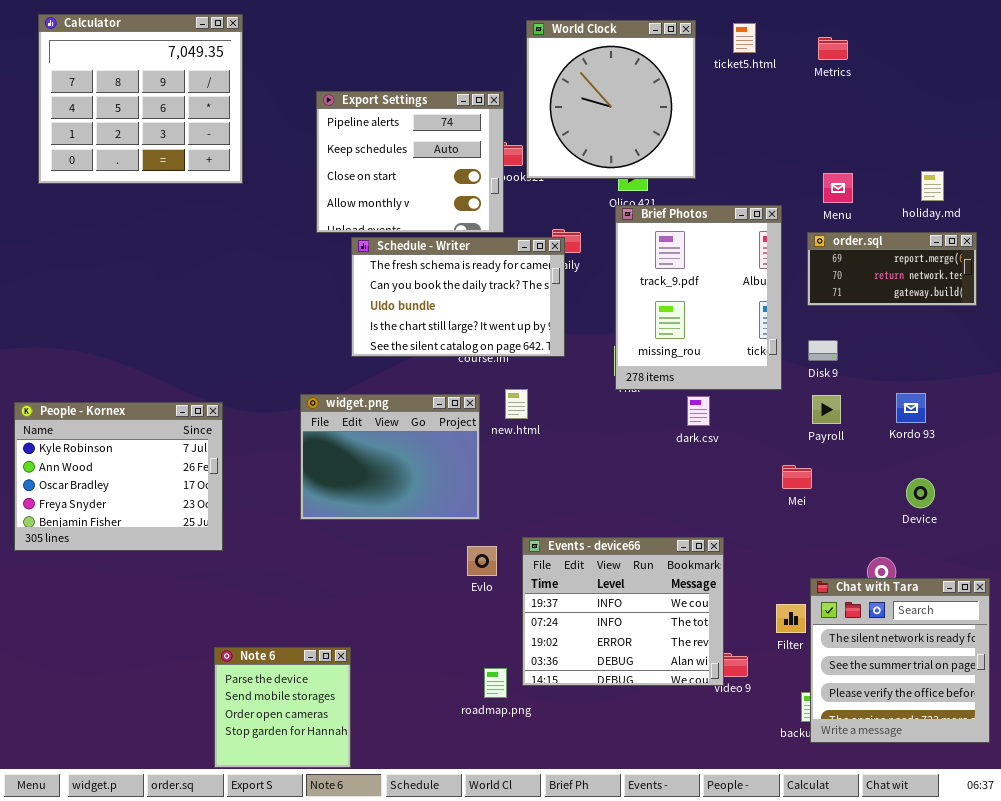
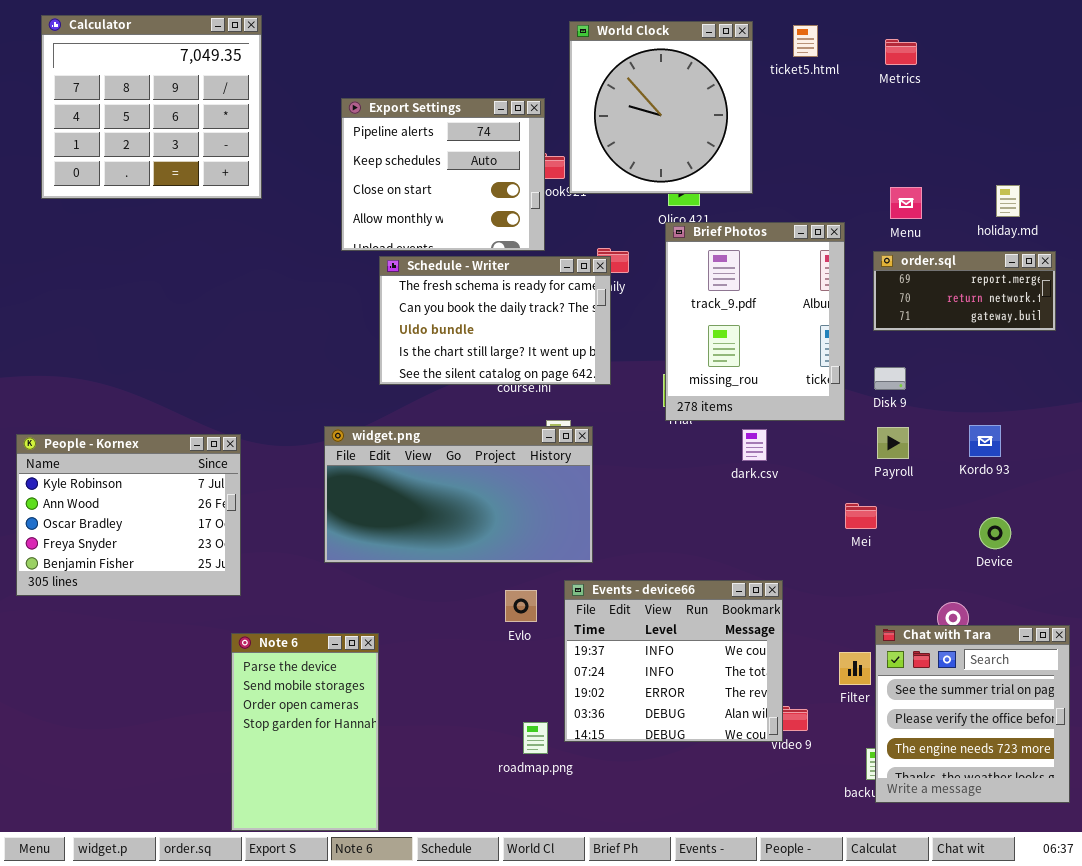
widget.png: [300,394,480,520] -> [324,426,593,563], resized
Chat with Tara: [810,578,990,743] -> [875,625,1070,803], scrolled down 1 row
Note 6: [214,647,351,768] -> [231,633,379,831], resized

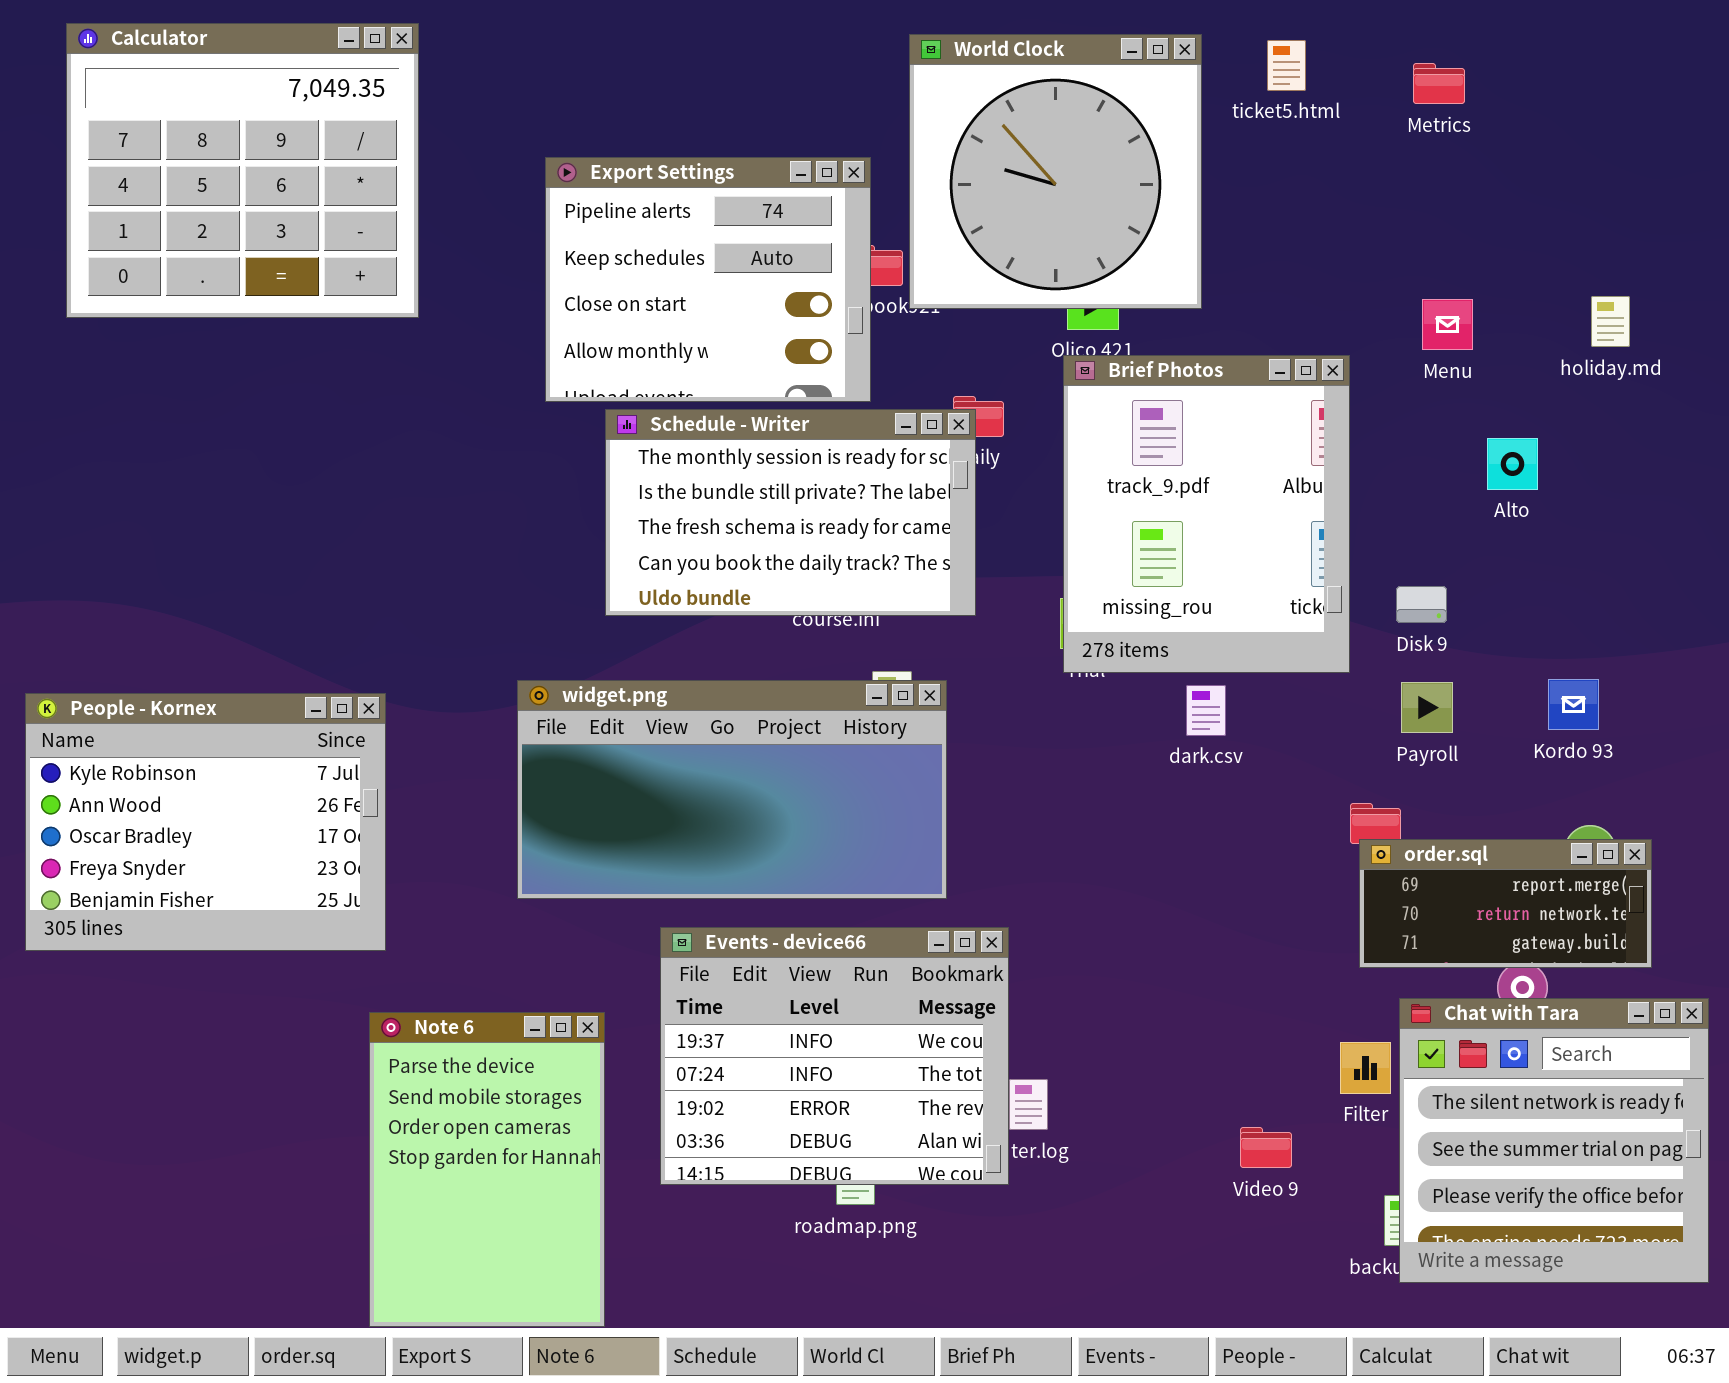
order.sql: [873,251,1056,331] -> [1359,839,1652,968], moved
Schedule - Writer: [379,256,611,385] -> [605,409,976,616], scrolled up 2 rows
Events - device66: [564,580,783,742] -> [660,927,1009,1185], moved
Chat with Tara: [875,625,1070,803] -> [1399,998,1709,1283], scrolled up 1 row

